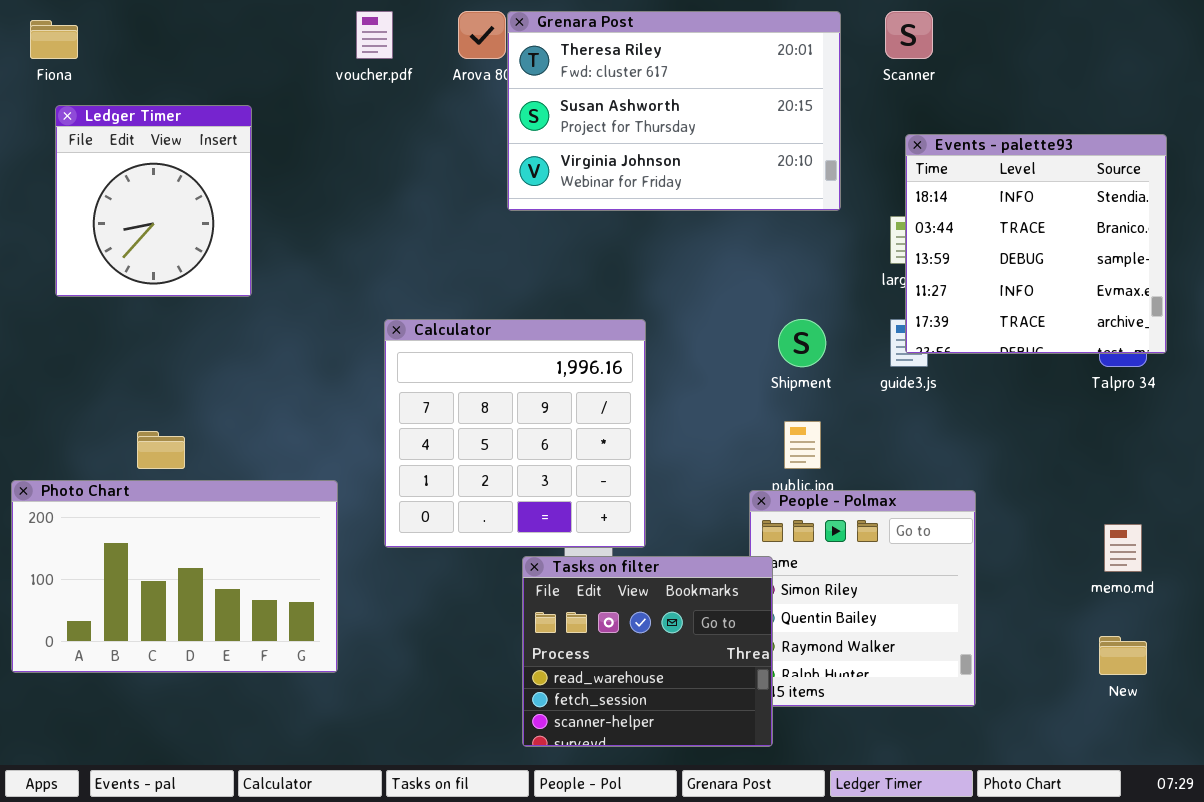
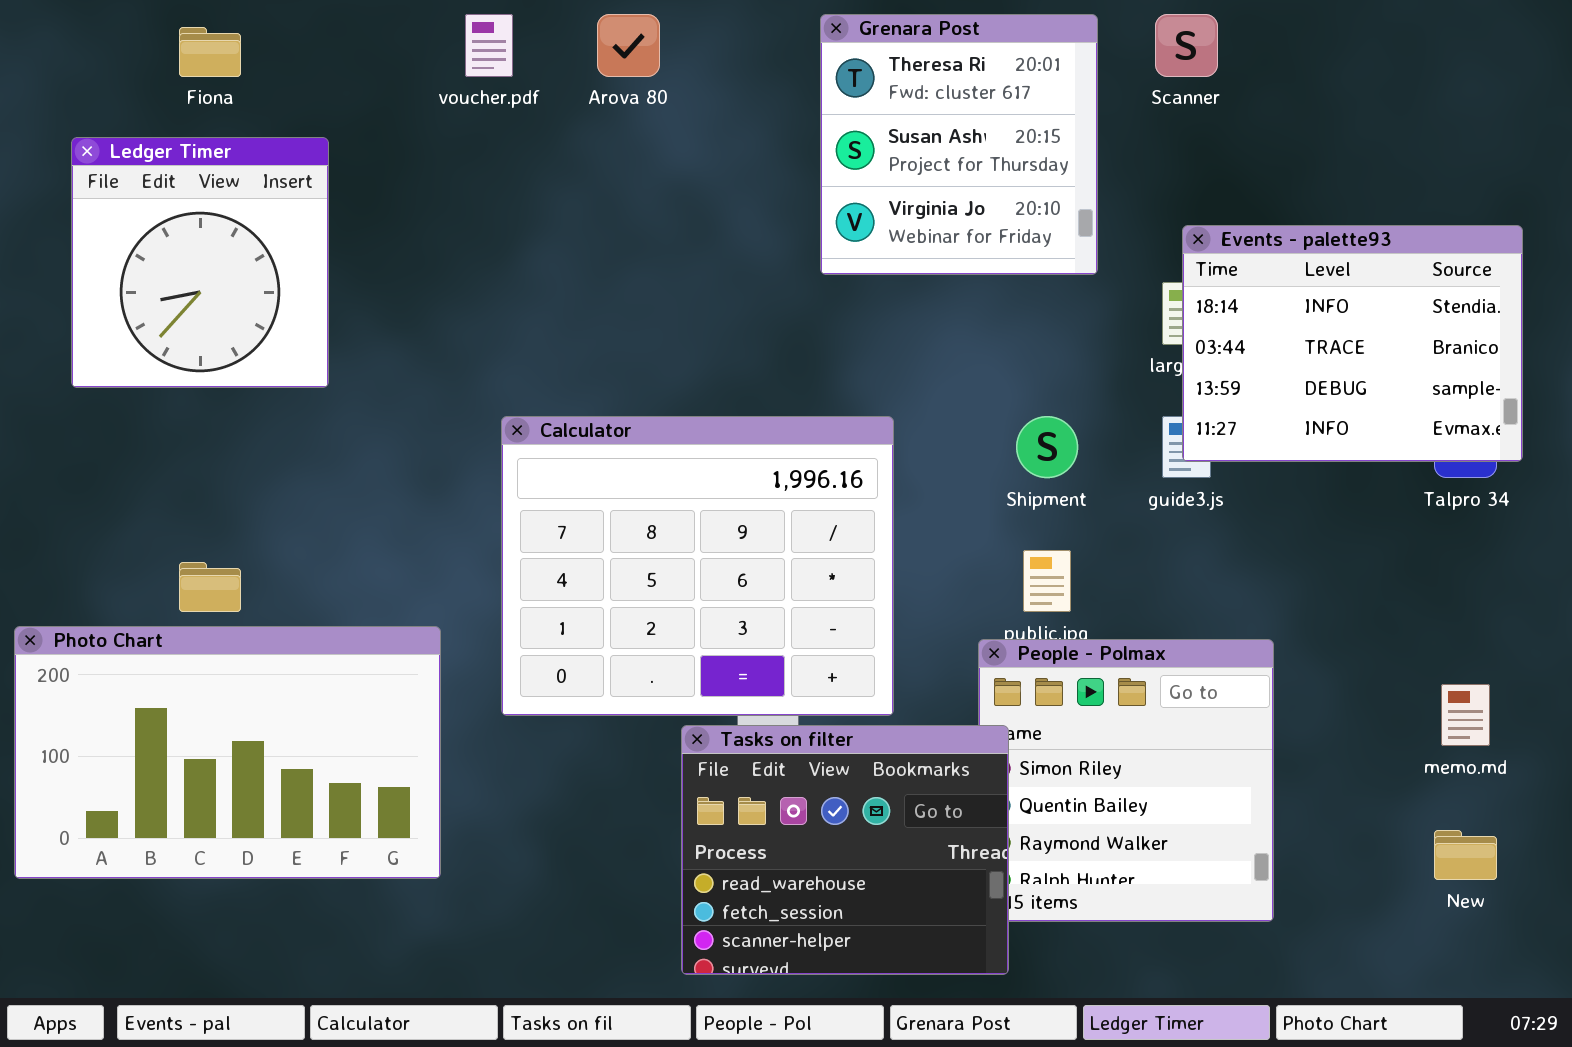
Grenara Post: [507,11,841,211] -> [820,14,1098,275], resized
Fiona: [30,20,78,59] -> [179,27,241,77], moved
Events - palette93: [905,134,1167,354] -> [1182,225,1523,462], resized
Calculator: [384,319,646,548] -> [501,416,894,716], resized

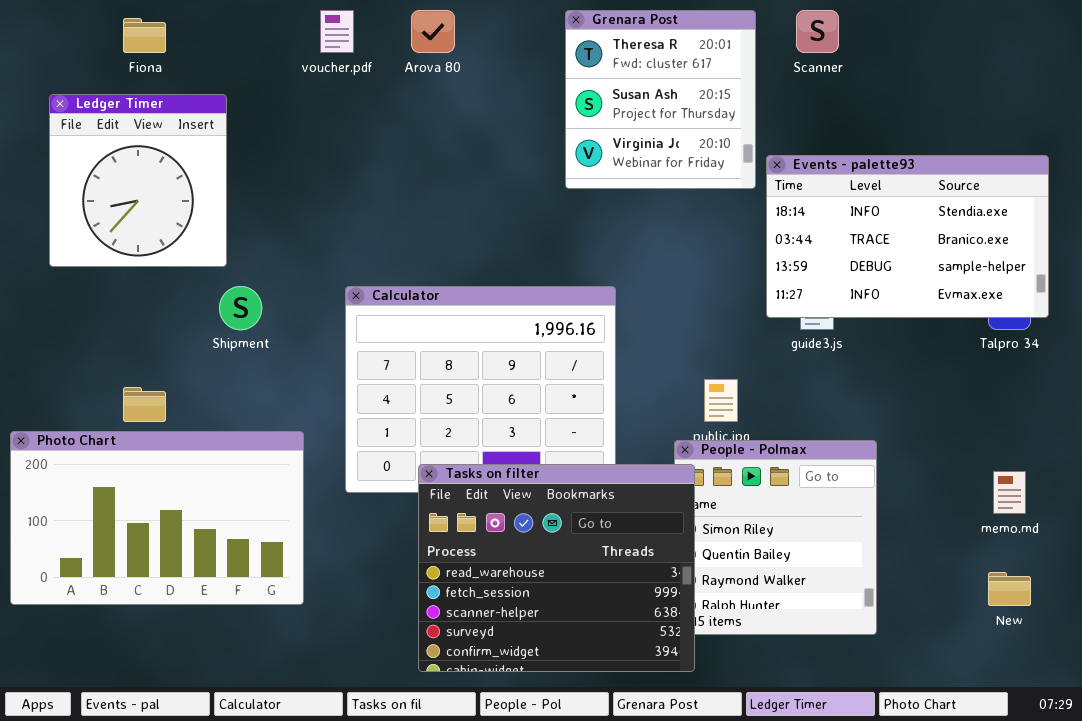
Events - palette93: [1182,225,1523,462] -> [766,155,1049,318], resized
Shipment: [1016,416,1078,478] -> [219,286,262,330], moved
Tasks on filter: [681,725,1009,975] -> [418,464,695,672], resized

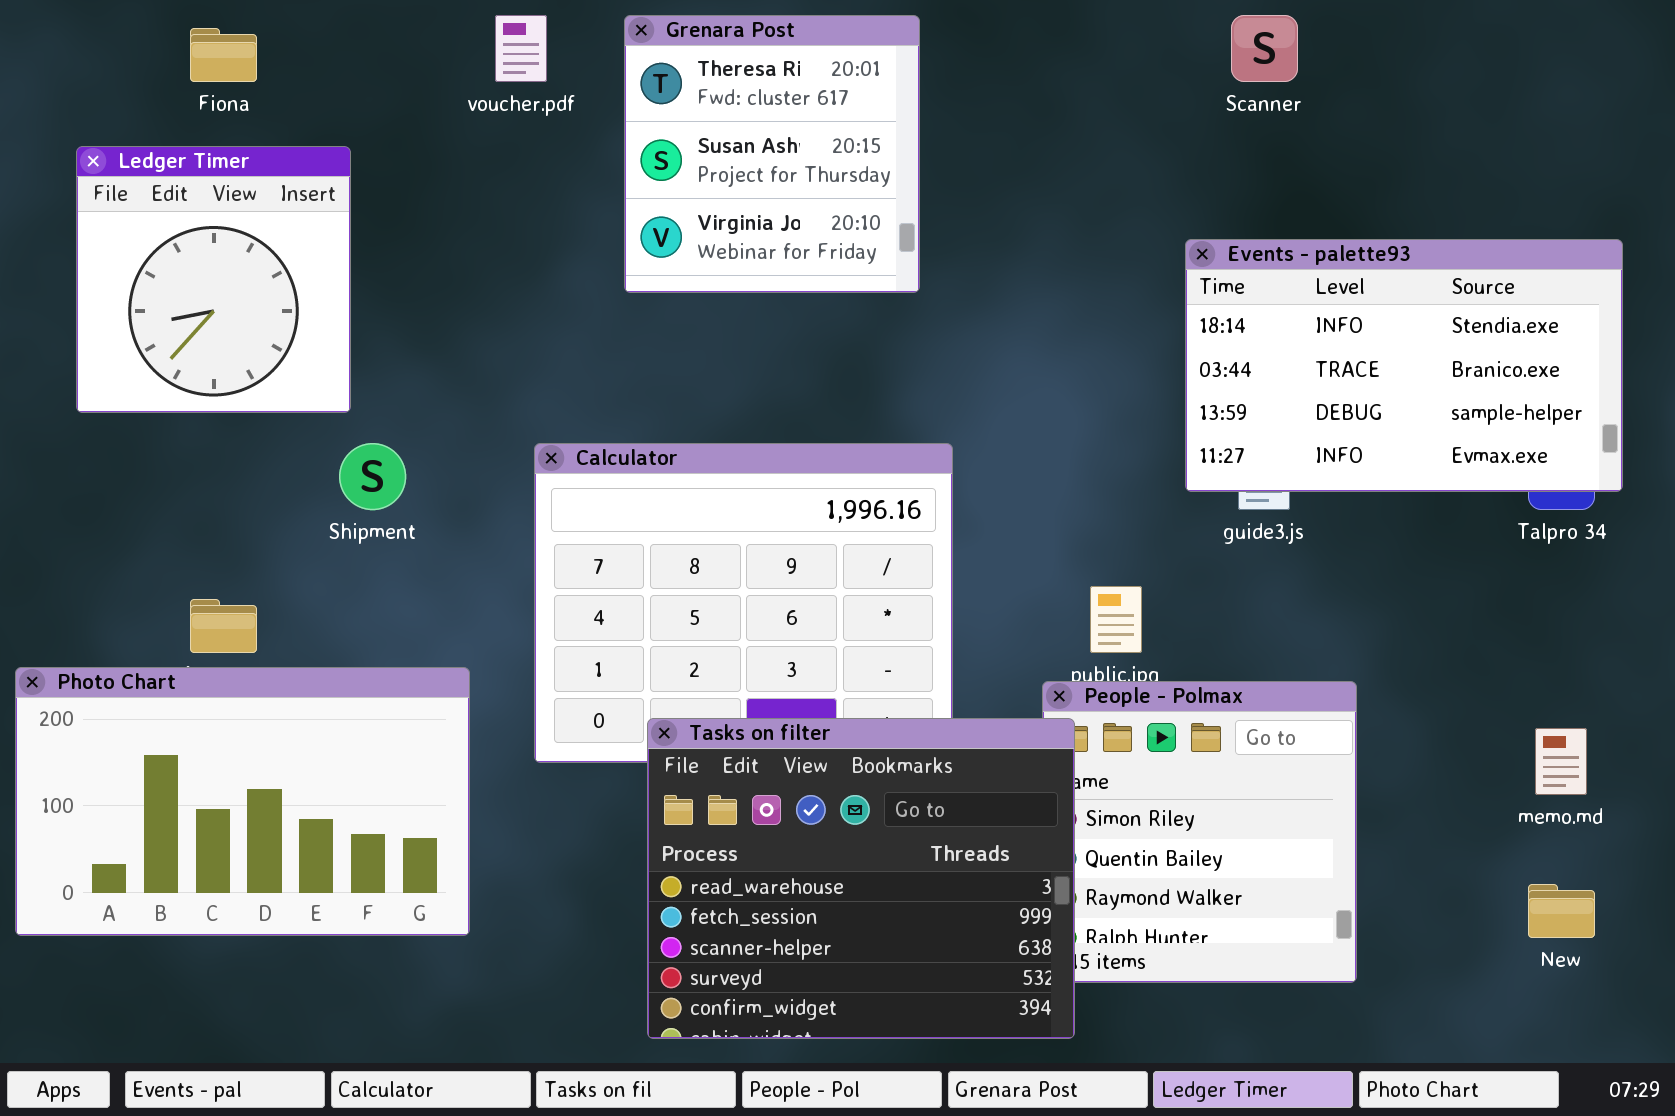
Grenara Post: [565,10,756,189] -> [624,15,920,293], moved

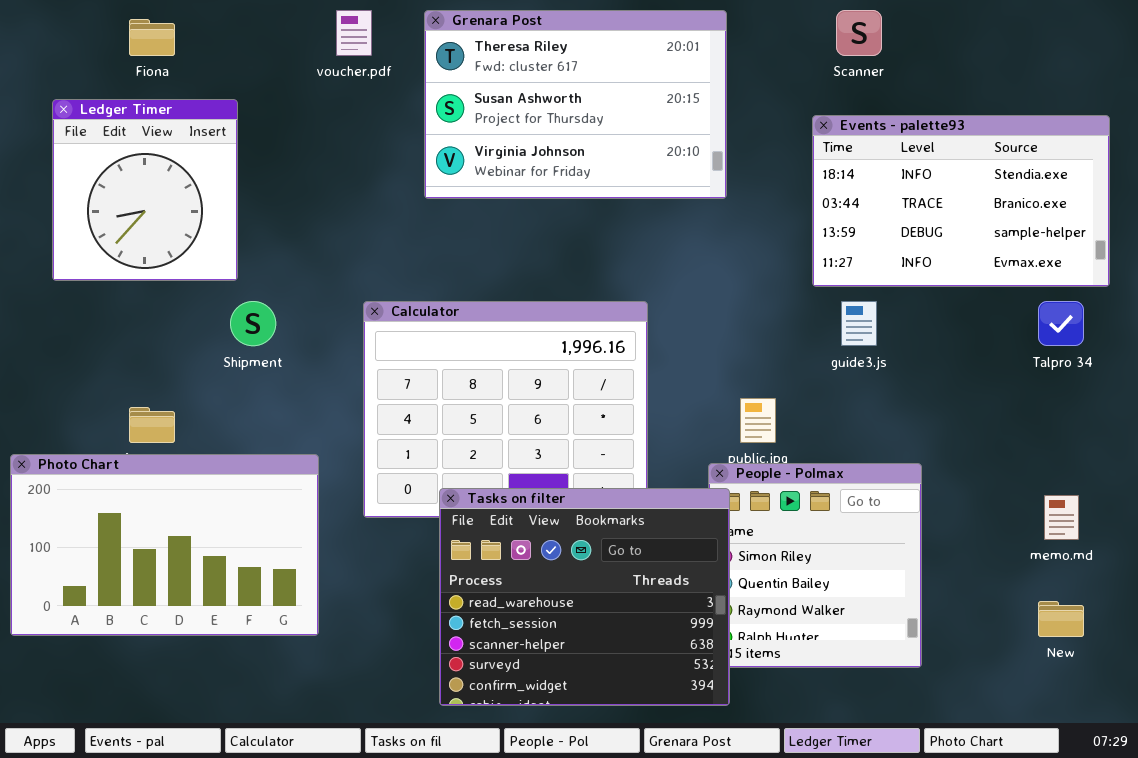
Grenara Post: [624,15,920,293] -> [424,10,727,199], resized
Events - palette93: [1185,239,1623,492] -> [812,115,1110,287], moved

